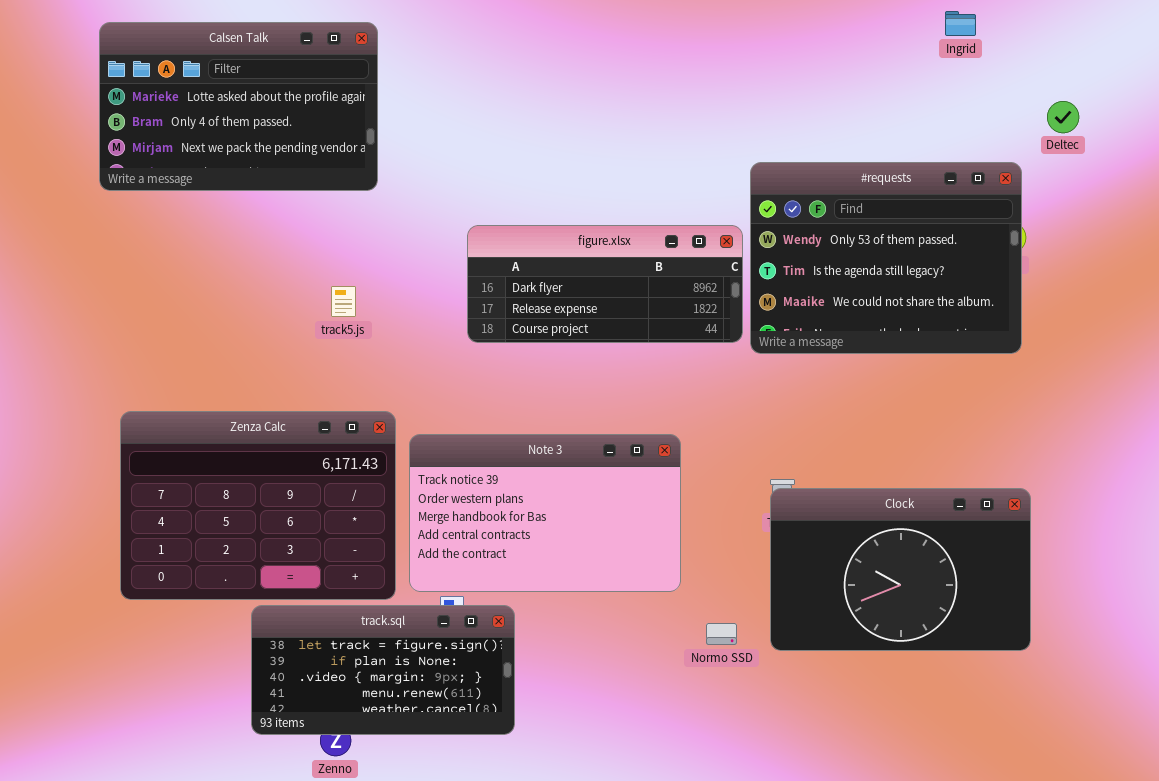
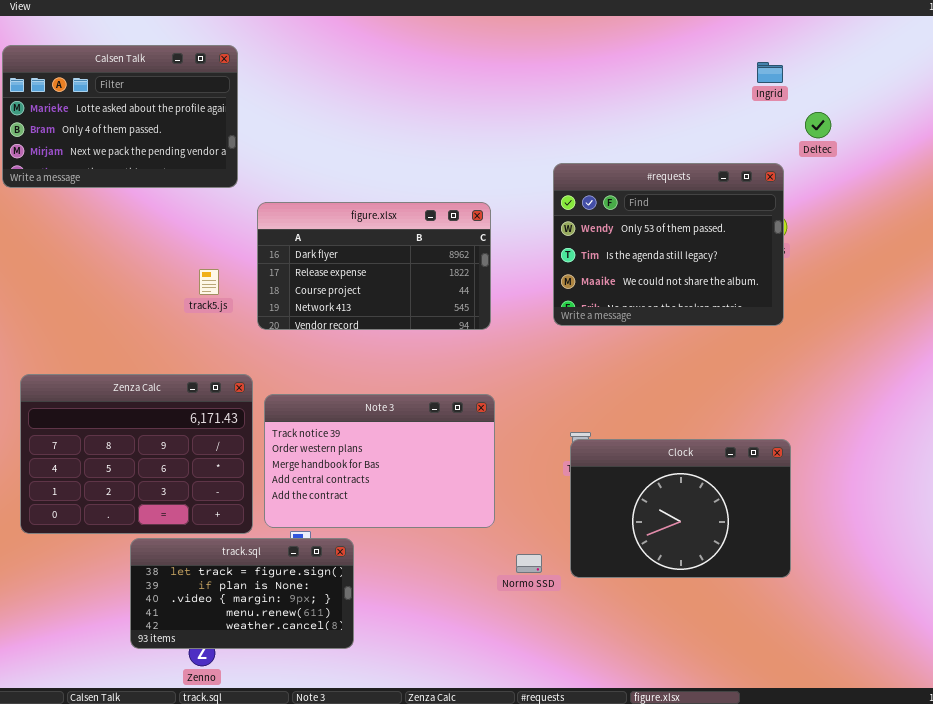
Ingrid: [945,11,976,36] -> [757,62,783,83], moved
figure.xlsx: [467,225,743,343] -> [257,202,491,330], moved, resized

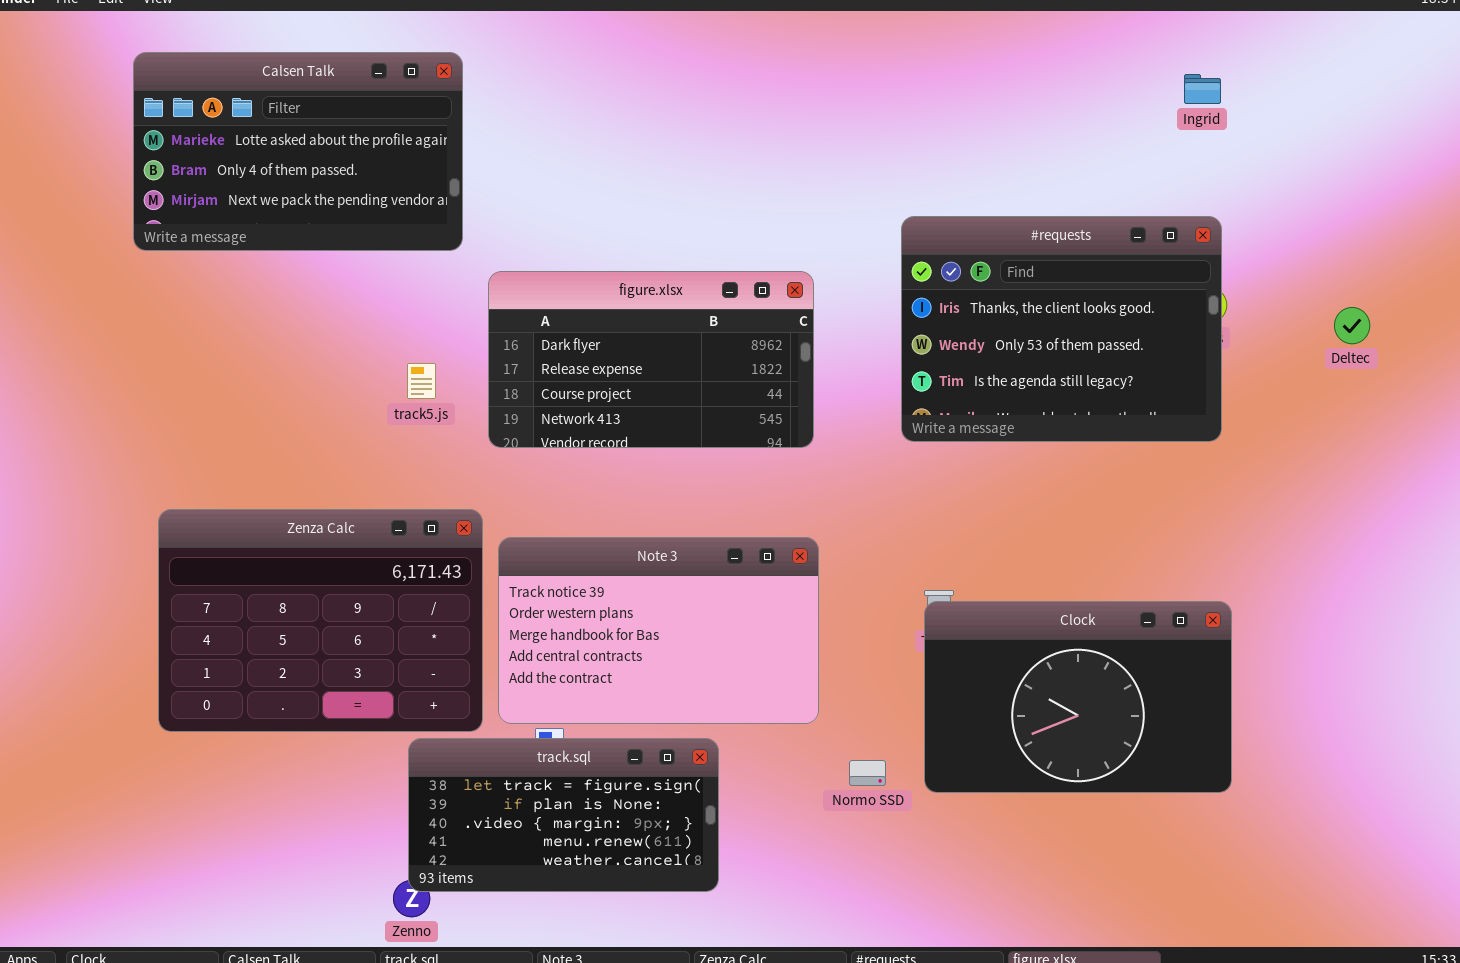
Deltec: [805,112,831,138] -> [1334,307,1370,344], moved
#requests: [553,163,784,326] -> [901,216,1222,442], scrolled up 1 row
track.sql: [130,538,354,649] -> [408,738,719,892], moved

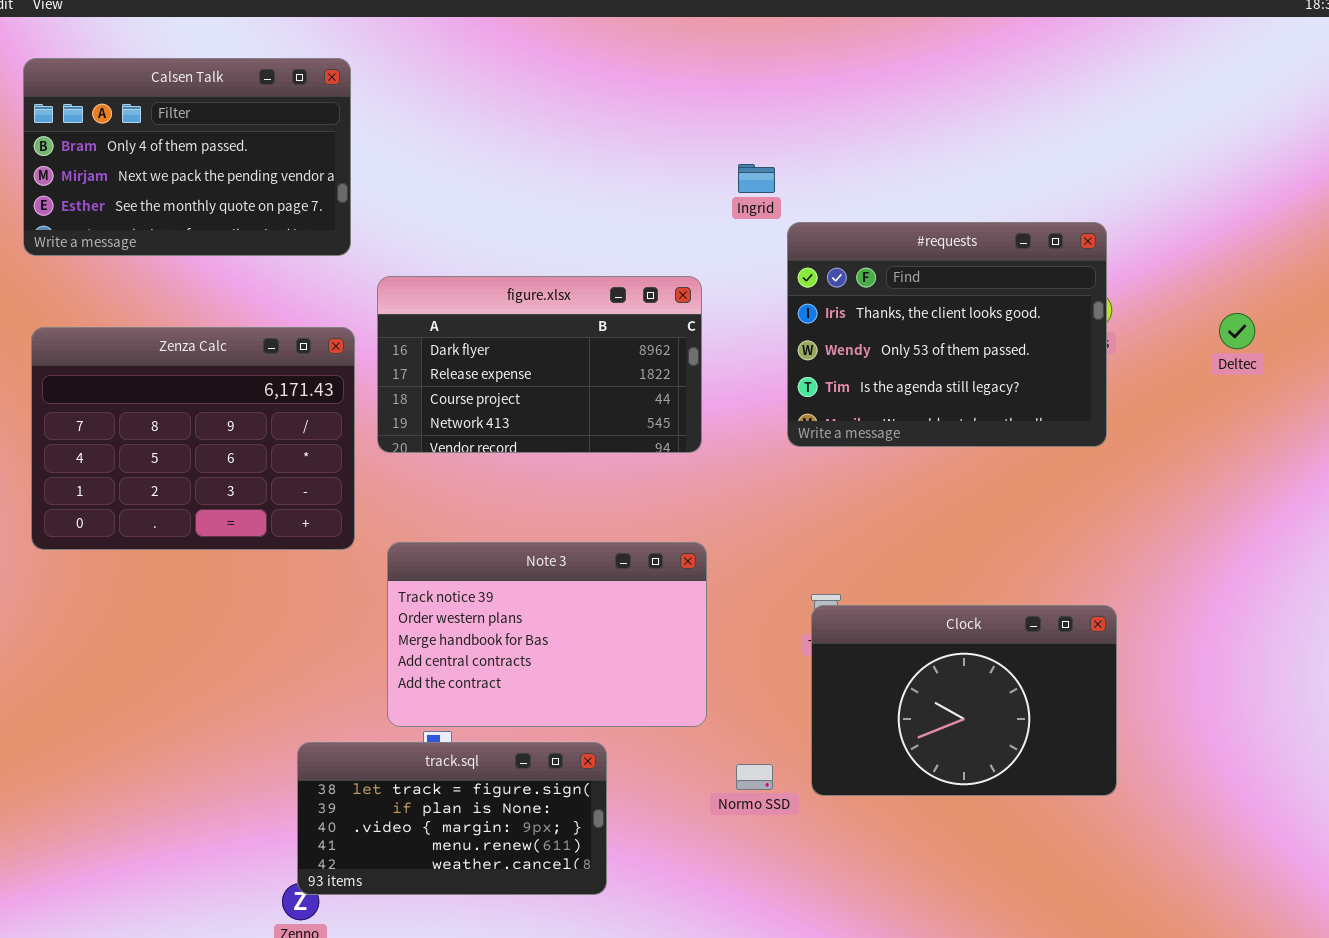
Calsen Talk: [133,52,463,251] -> [23,58,351,256], scrolled down 1 row
Ingrid: [1184,74,1221,104] -> [738,164,775,193], moved
Zenza Calc: [158,509,483,732] -> [31,327,355,550], moved

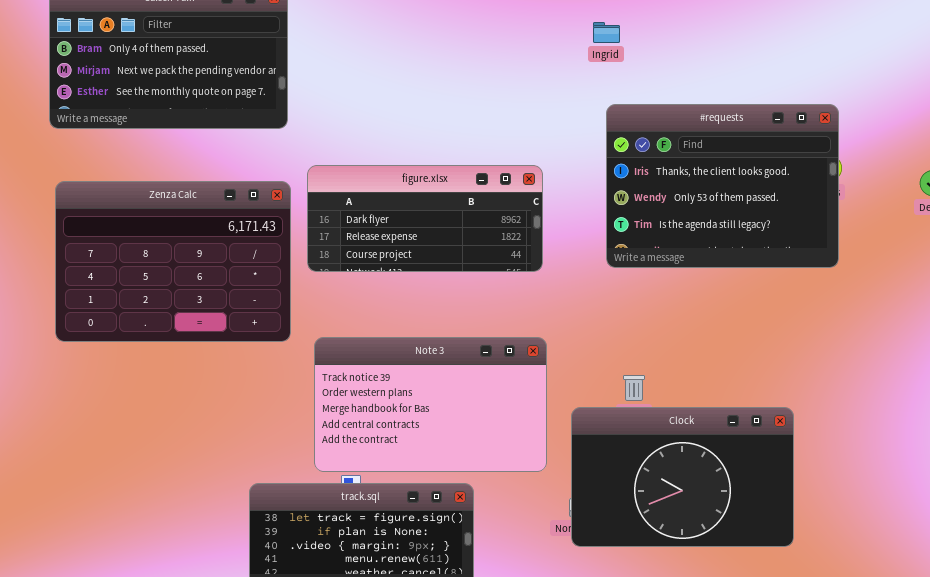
Ingrid: [738,164,775,193] -> [593,22,620,43], moved
figure.xlsx: [377,276,702,453] -> [307,165,543,272], resized
Clock: [811,605,1117,796] -> [571,407,794,547], moved

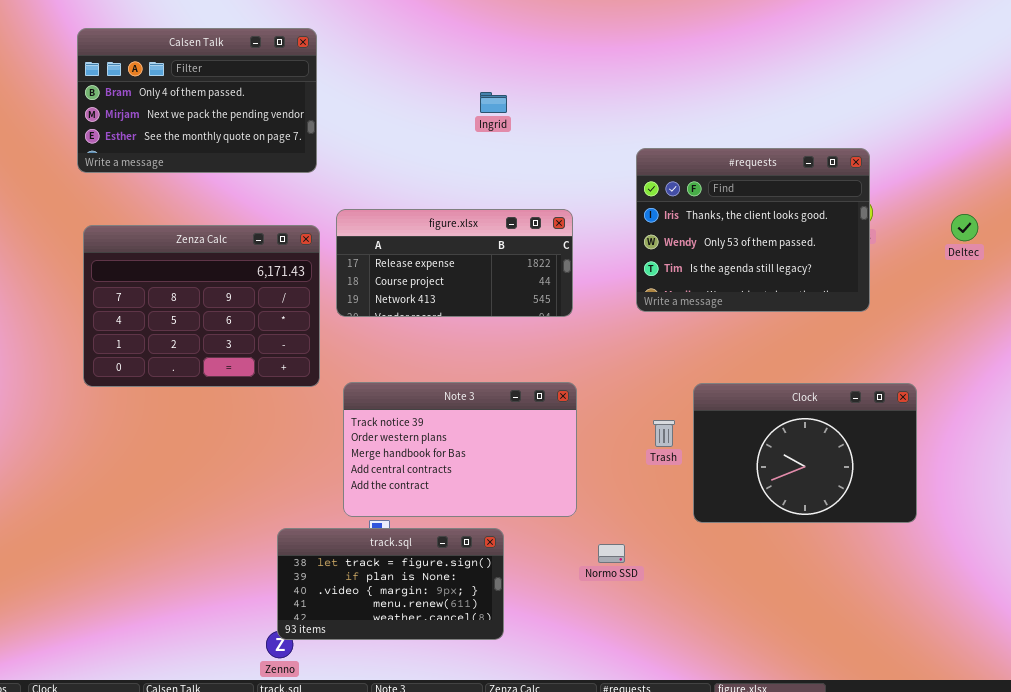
Ingrid: [593,22,620,43] -> [480,92,507,113], moved
figure.xlsx: [307,165,543,272] -> [336,209,573,317], scrolled down 1 row
Clock: [571,407,794,547] -> [693,383,917,523], moved

